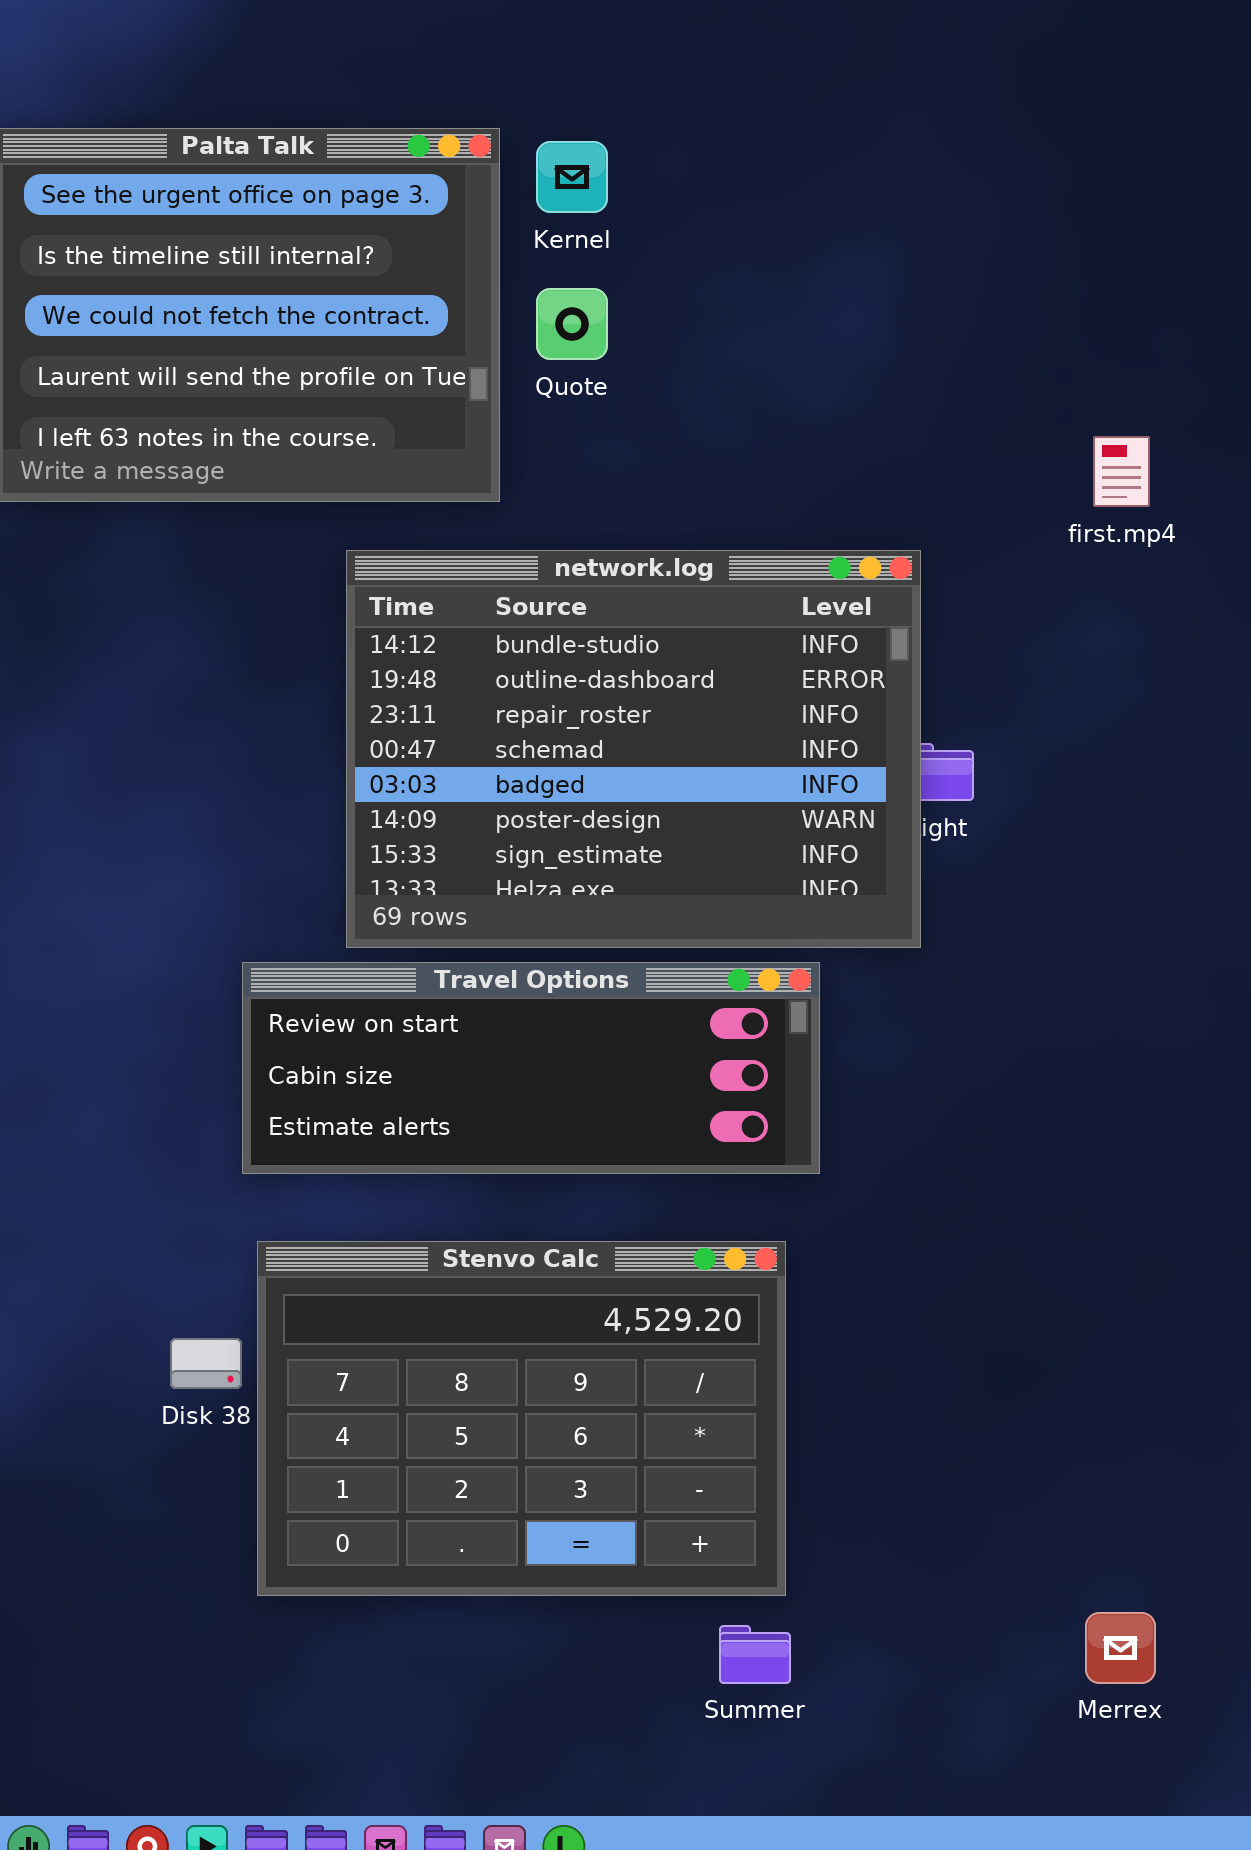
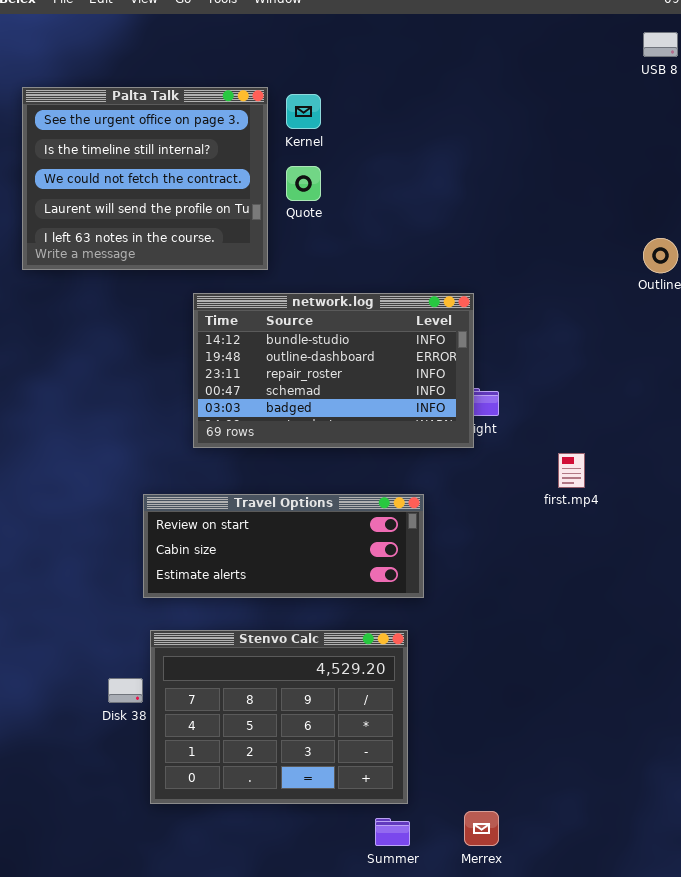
first.mp4: [1093,436,1150,507] -> [558,453,585,488], moved
network.log: [346,550,921,948] -> [193,293,474,448], resized
Merrex: [1085,1612,1156,1684] -> [464,811,499,846], moved

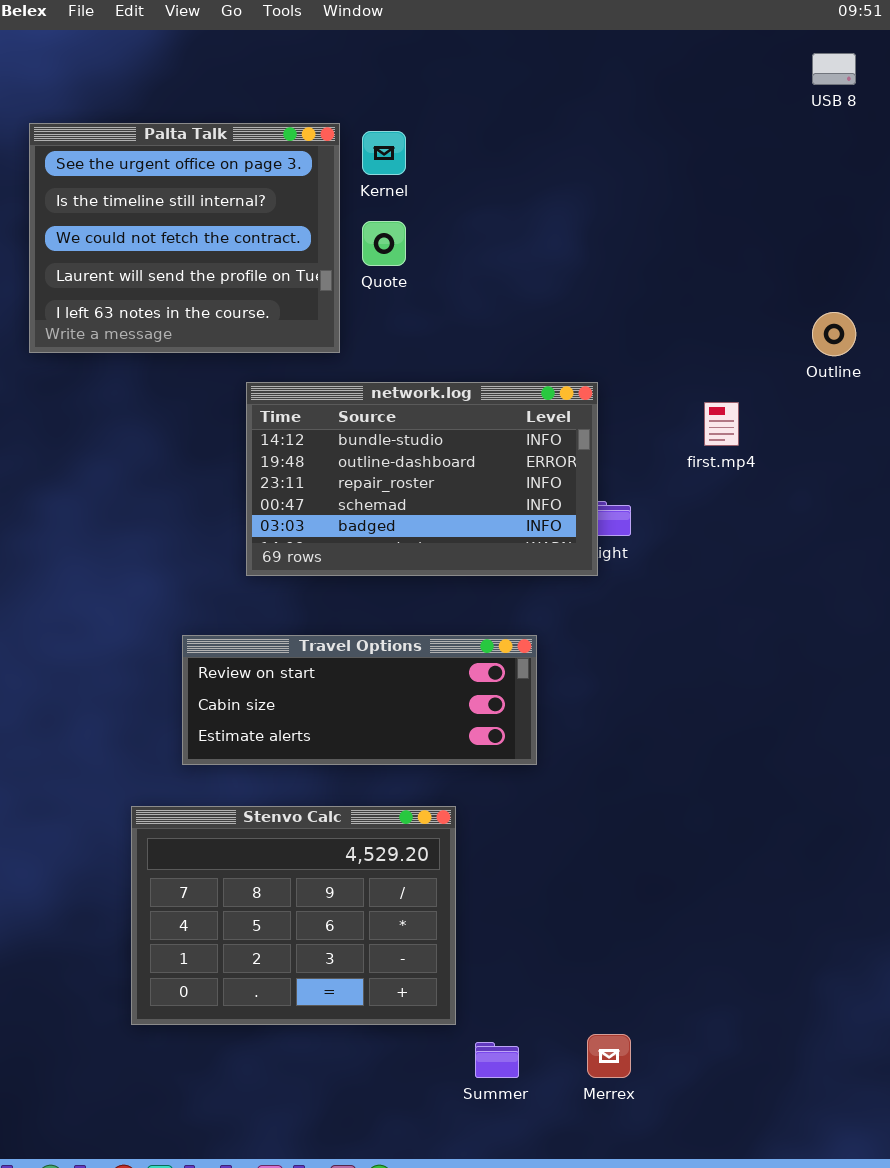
first.mp4: [558,453,585,488] -> [704,402,739,446], moved
Stenvo Calc: [150,630,408,804] -> [131,806,456,1025], moved

